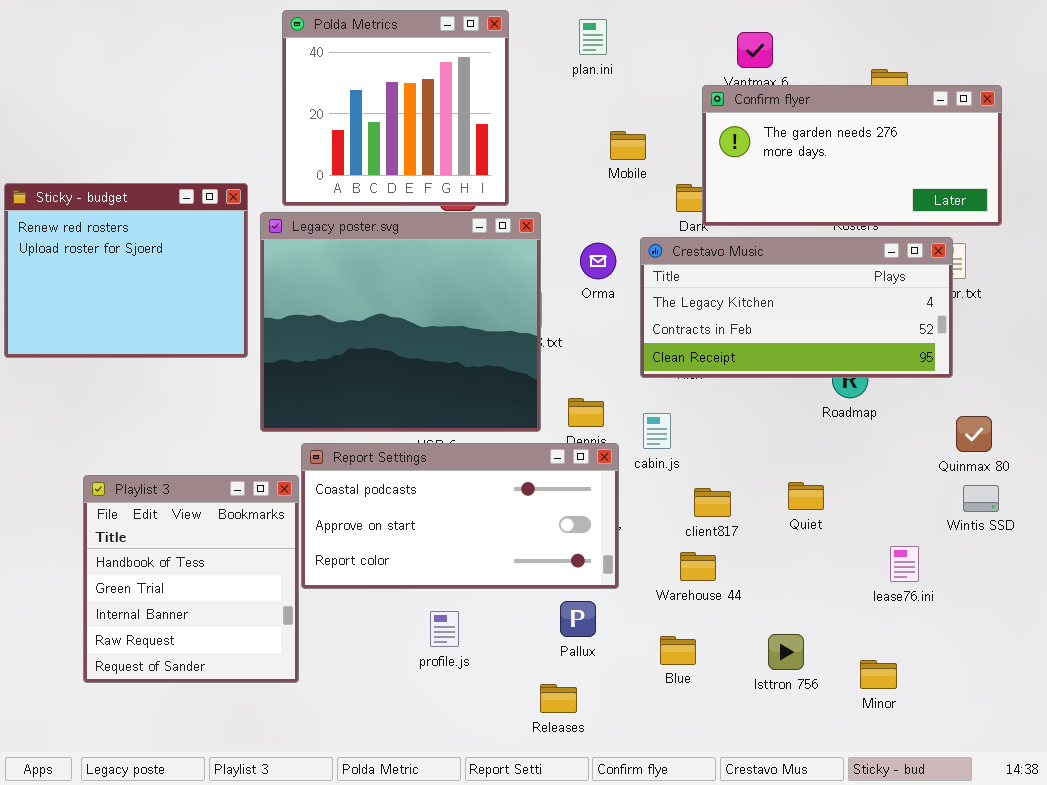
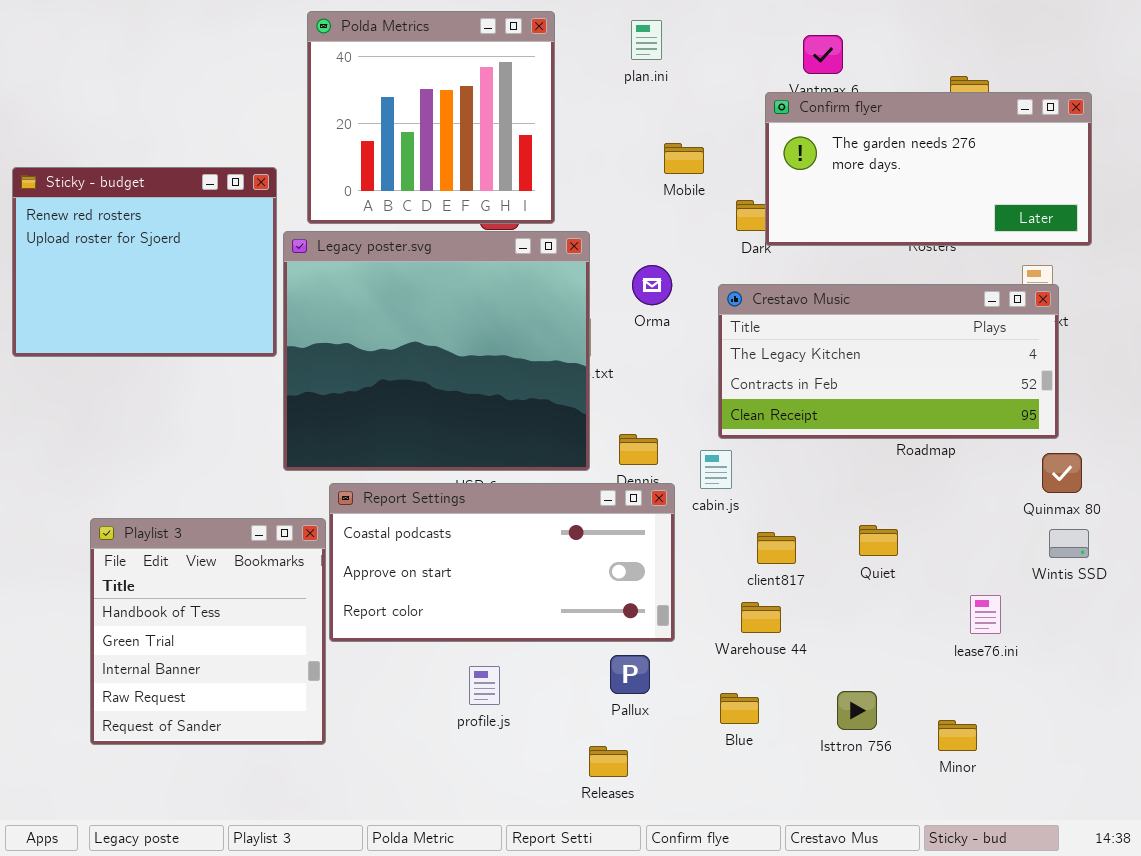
Sticky - budget: [4,183,248,358] -> [12,167,277,357], moved
Crestavo Music: [640,237,953,378] -> [718,284,1059,439], moved

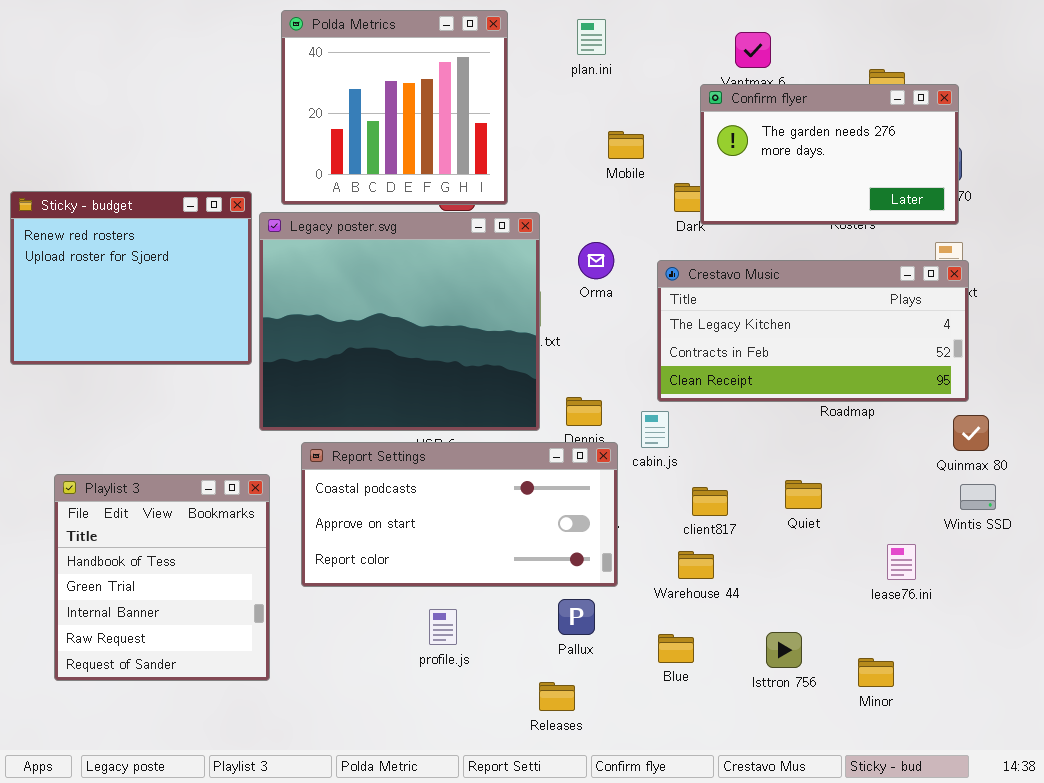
Confirm flyer: [765,92,1092,246] -> [700,84,959,225], resized
Sticky - budget: [12,167,277,357] -> [10,191,252,365], moved
Playlist 3: [90,518,326,745] -> [54,474,270,681], moved

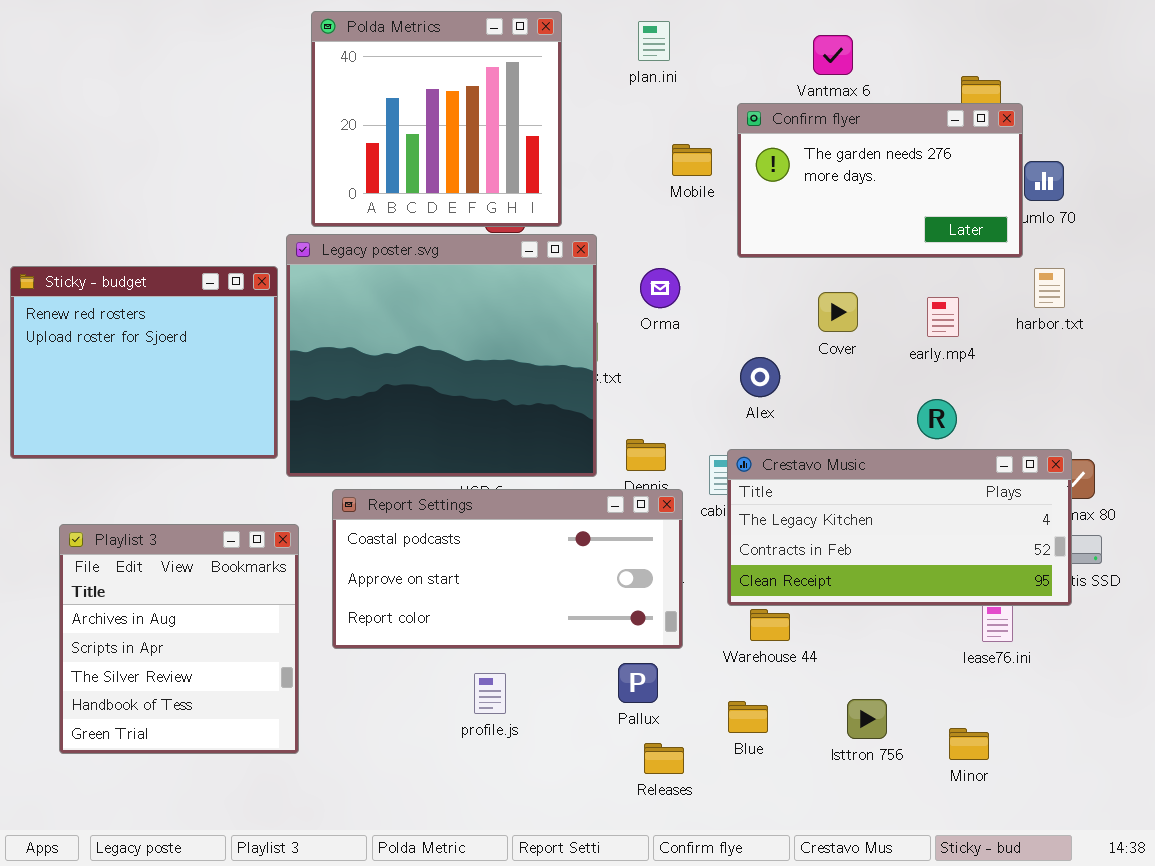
Confirm flyer: [700,84,959,225] -> [737,103,1023,258], moved
Sticky - budget: [10,191,252,365] -> [10,266,278,459], moved
Crestavo Music: [657,260,969,402] -> [727,449,1072,606], moved
Playlist 3: [54,474,270,681] -> [59,524,299,754], scrolled up 3 rows
Releases: [539,682,575,711] -> [644,743,684,774], moved

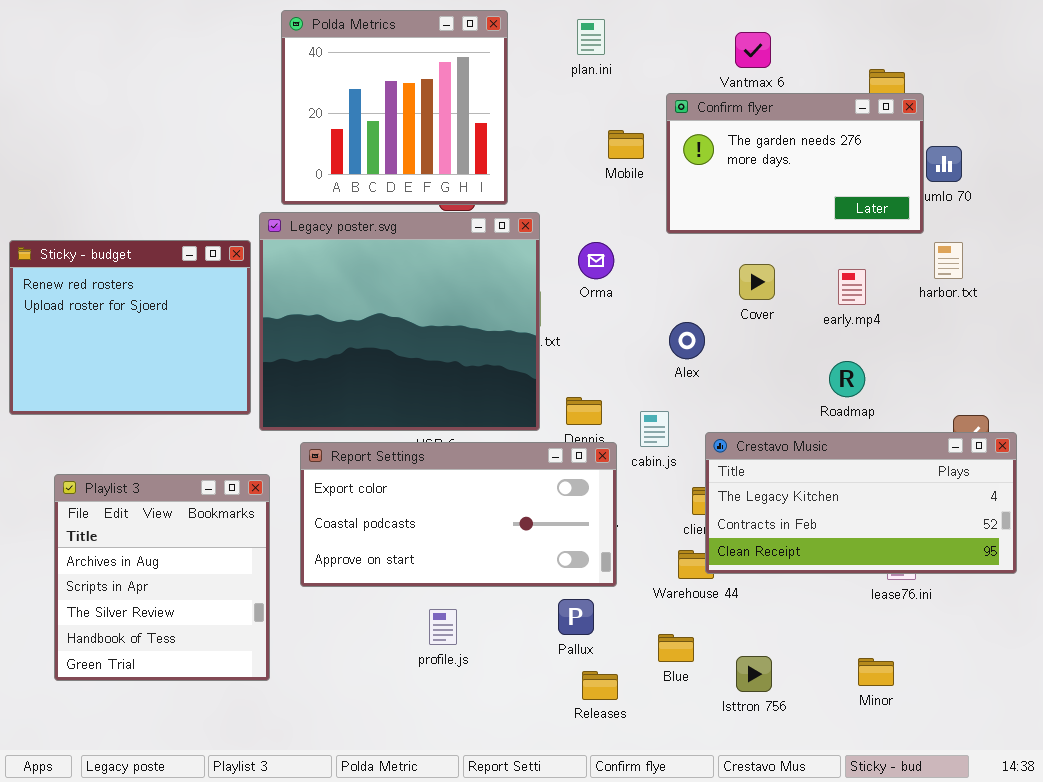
Crestavo Music: [727,449,1072,606] -> [705,432,1017,574], moved
Report Settings: [332,489,683,649] -> [300,442,617,587], scrolled up 1 row
Isttron 756: [847,699,887,739] -> [736,656,772,692], moved

